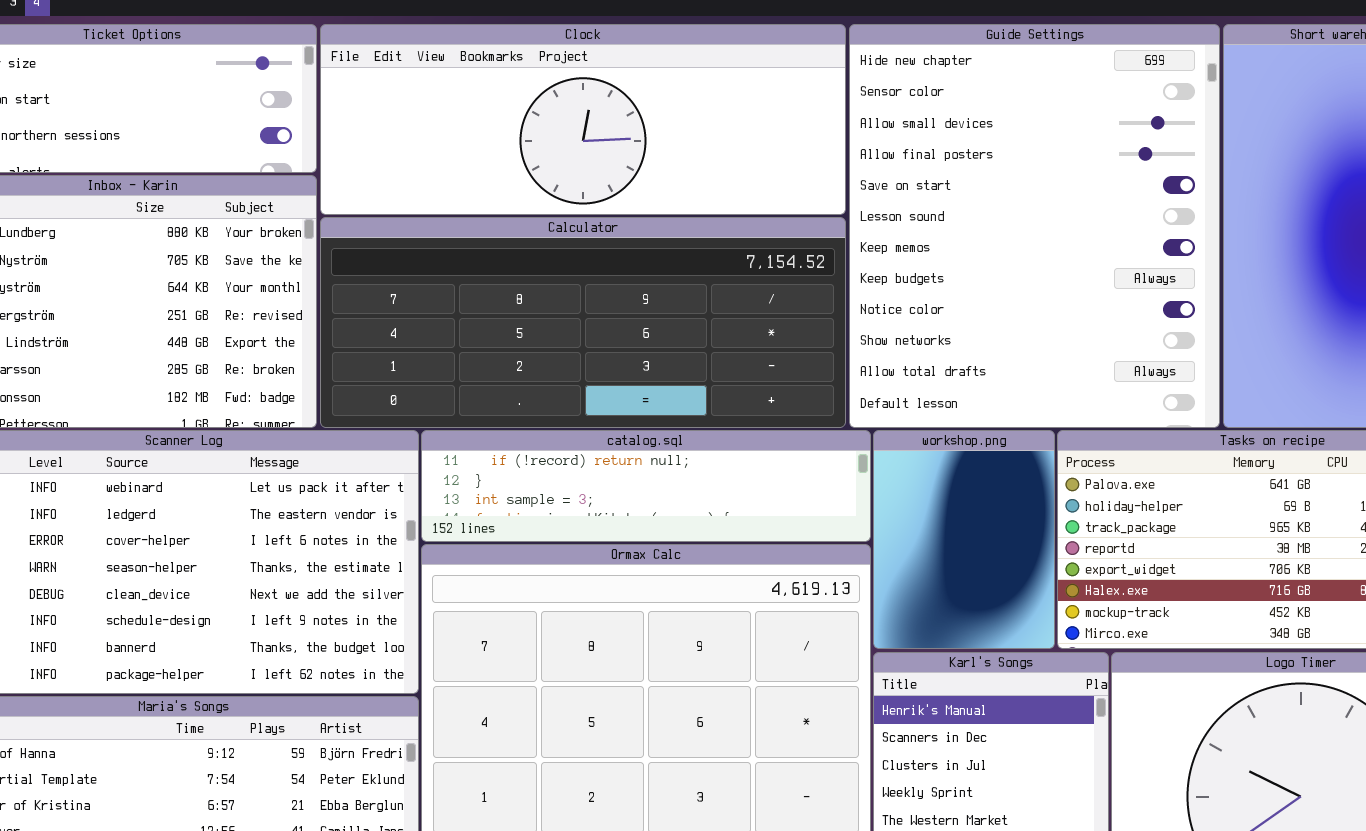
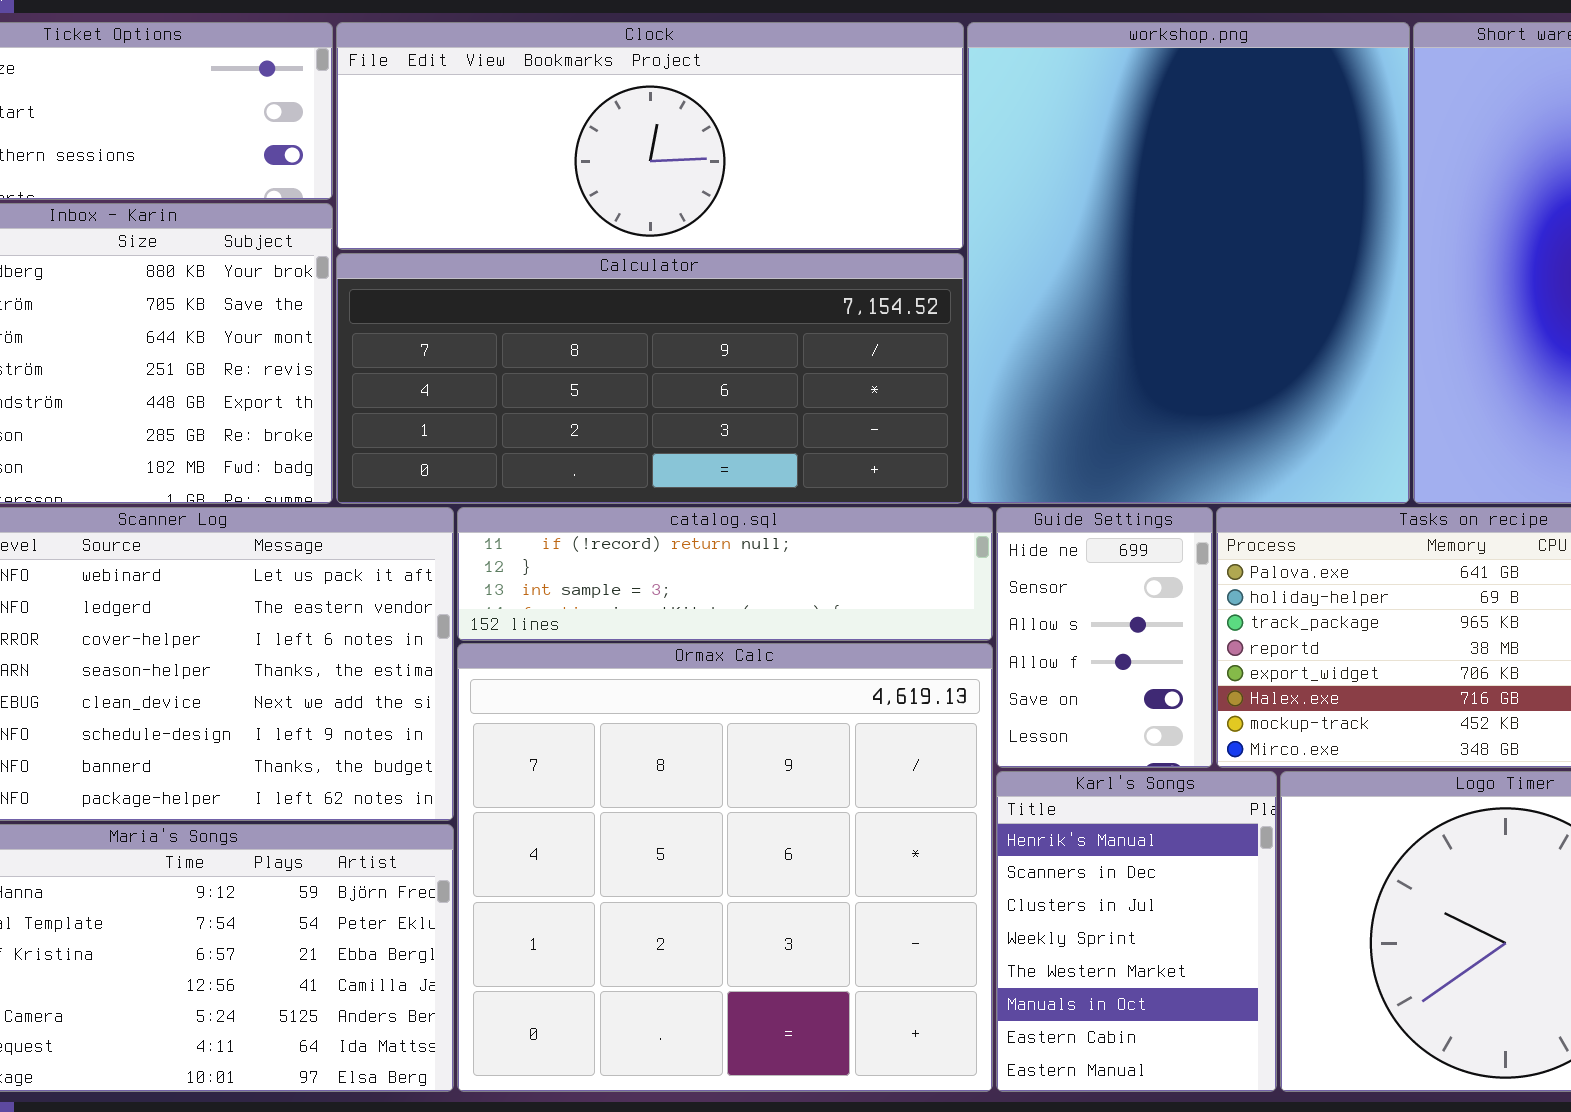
Guide Settings: [849,24,1220,428] -> [996,507,1213,768], moved, resized
workshop.png: [873,430,1055,649] -> [967,22,1410,504], moved, resized

